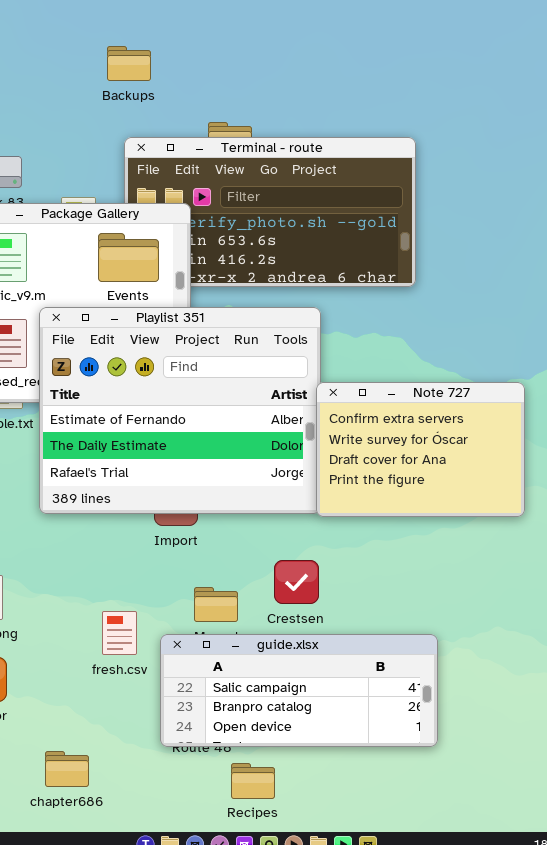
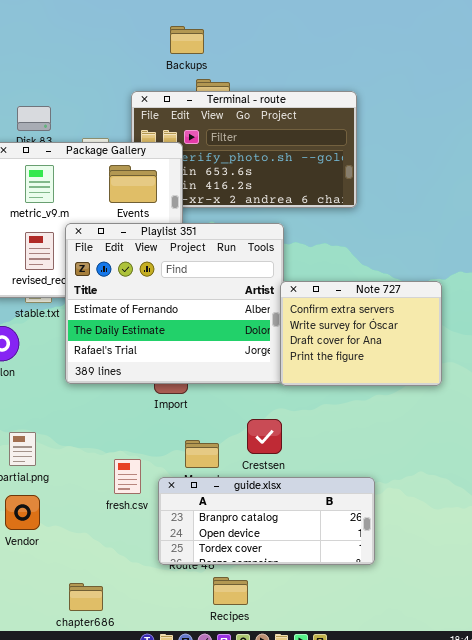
Backups: [107,46,151,81] -> [170,26,204,54], moved
guide.xlsx: [160,634,438,747] -> [158,477,375,565], scrolled down 1 row
chapter686: [45,751,89,787] -> [69,583,103,611], moved

